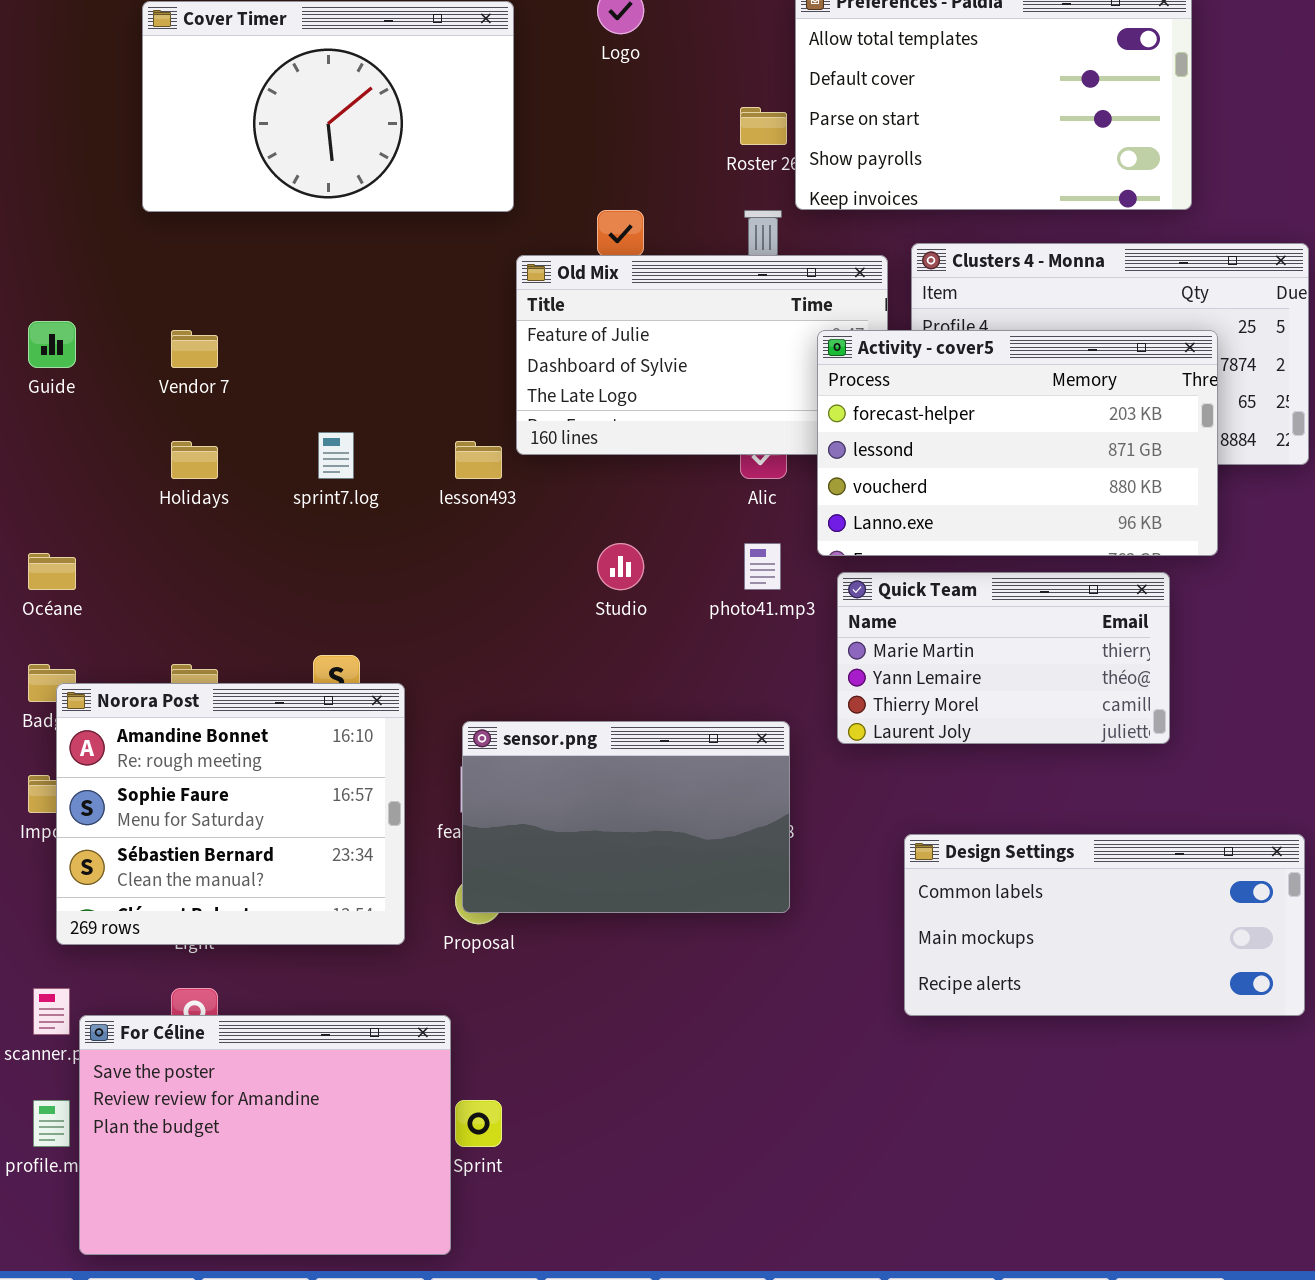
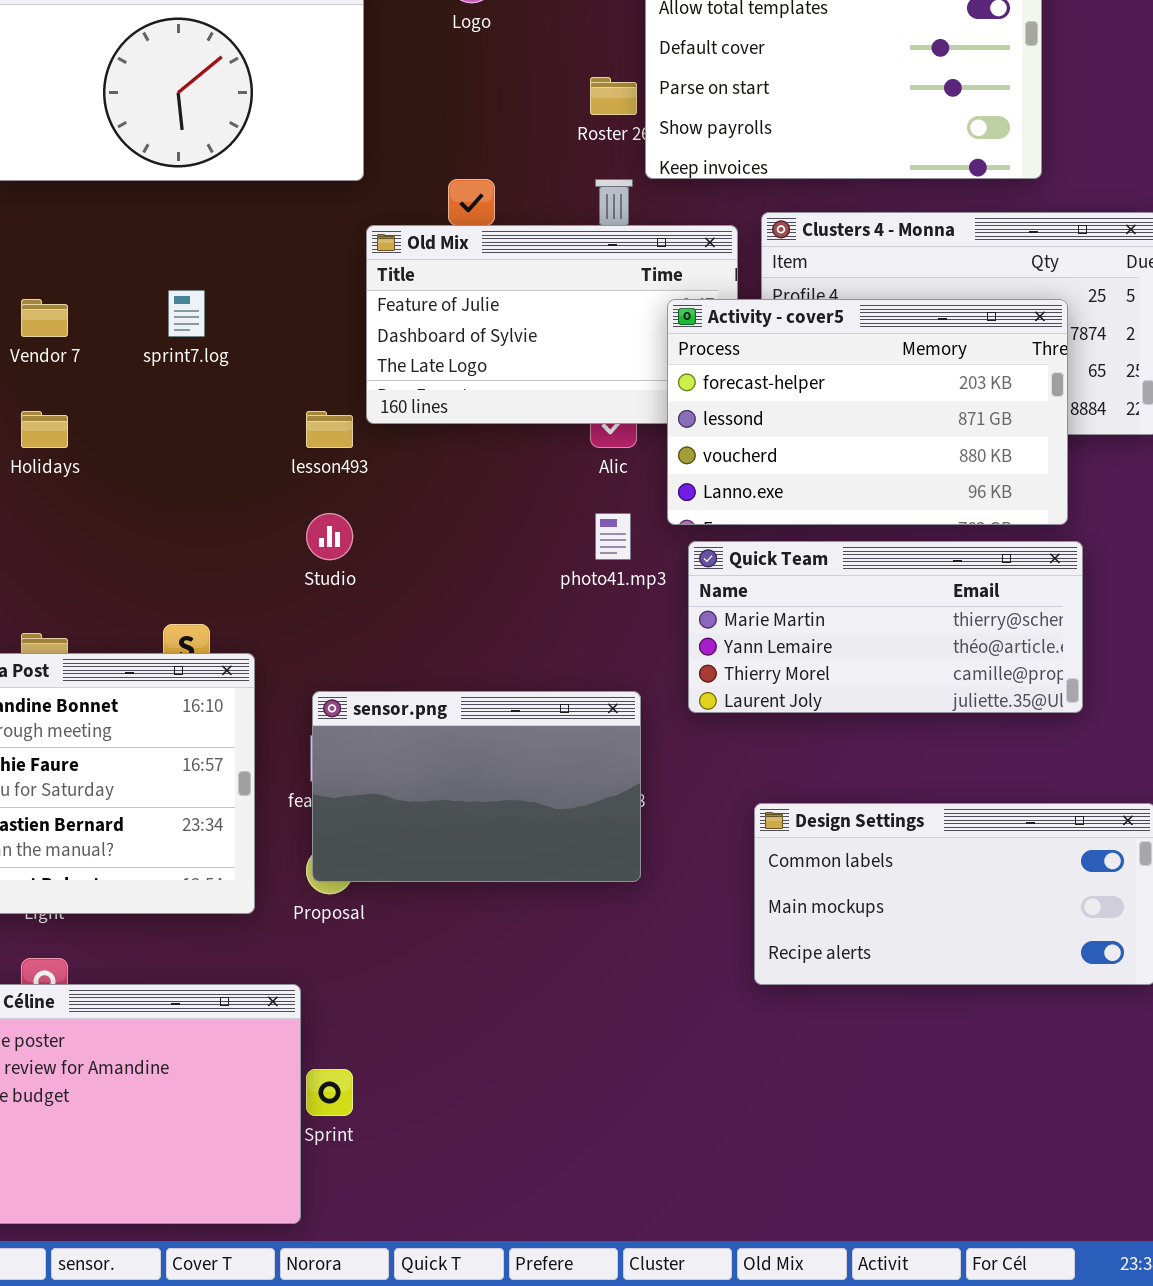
sprint7.log: [318,432,354,479] -> [168,290,205,337], moved
Studio: [597,543,644,590] -> [306,513,353,560], moved
Quick Team: [837,572,1170,744] -> [688,541,1083,713], resized

